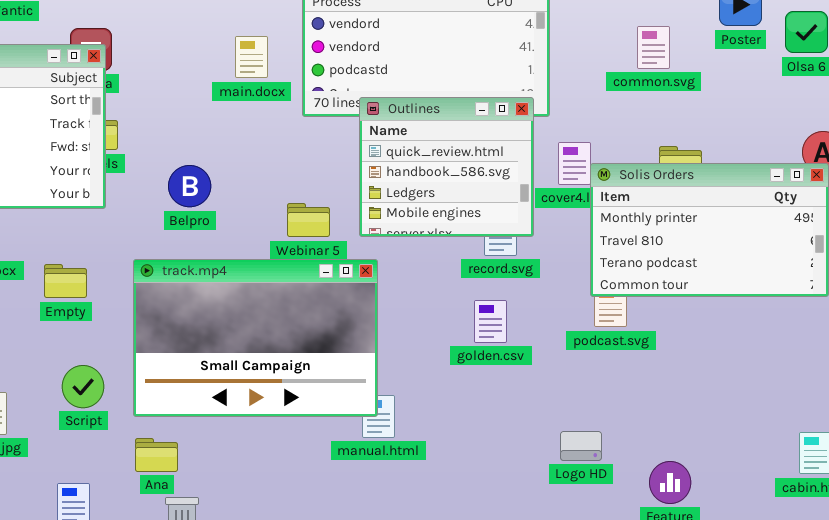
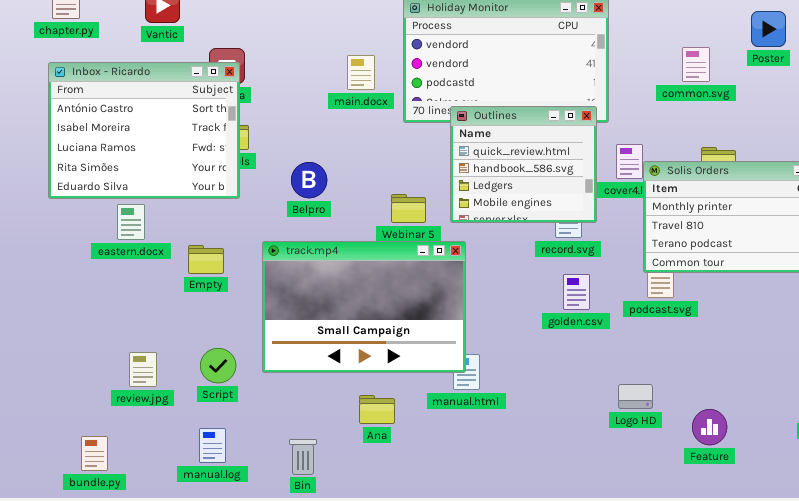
golden.csv: [474,300,507,343] -> [563,274,590,310], moved
Script: [62,365,104,408] -> [200,348,236,383], moved
Ana: [135,438,178,472] -> [359,395,395,424], moved

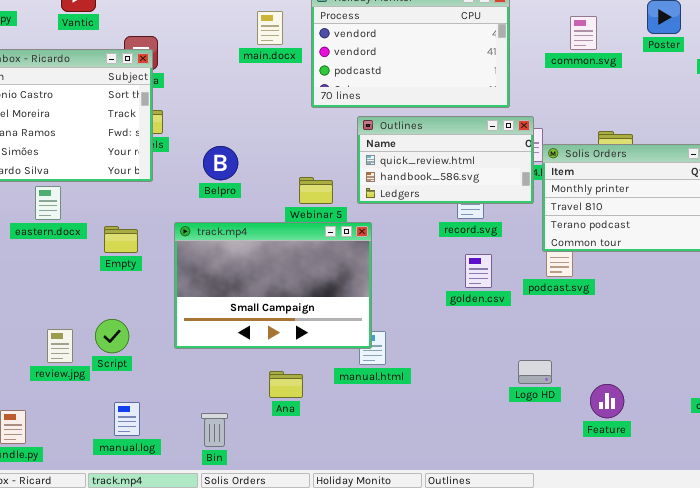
common.svg: [682,47,710,82] -> [570,16,597,50], moved
main.docx: [347,55,375,90] -> [257,11,283,45], moved
Outlines: [450,106,597,223] -> [357,116,534,204], resized
Script: [200,348,236,383] -> [95,319,129,353], moved

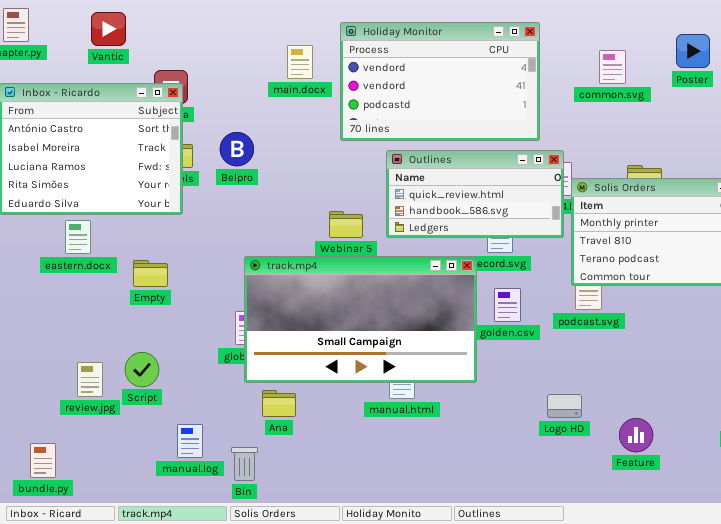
Belpro: [203,146,238,180] -> [220,132,254,166], moved
track.mp4: [174,222,372,349] -> [244,256,477,383], moved, resized
Ana: [269,371,303,398] -> [262,390,296,417], moved
manual.log: [114,402,140,436] -> [177,424,203,458], moved

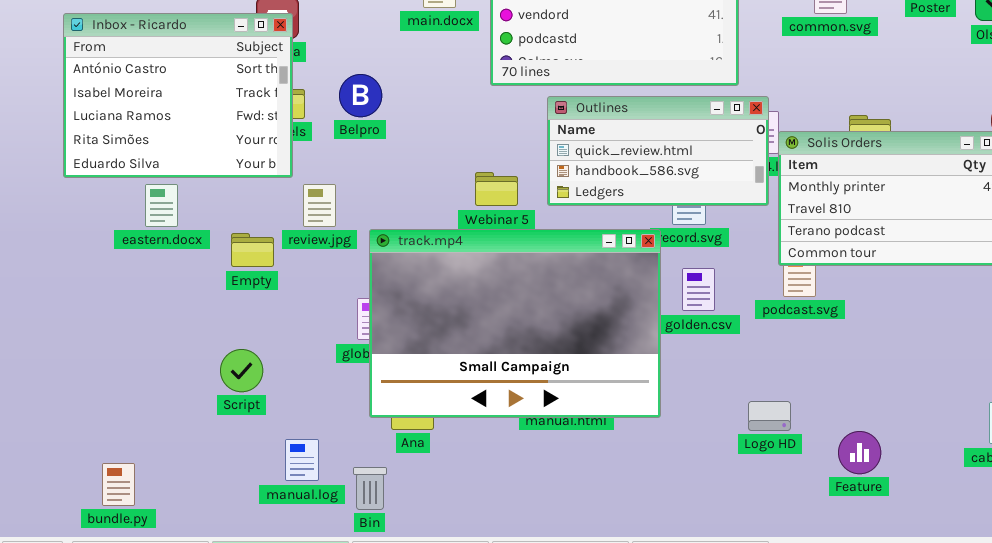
track.mp4: [244,256,477,383] -> [369,229,661,418], resized
review.jpg: [77,362,103,397] -> [303,184,336,227], moved

